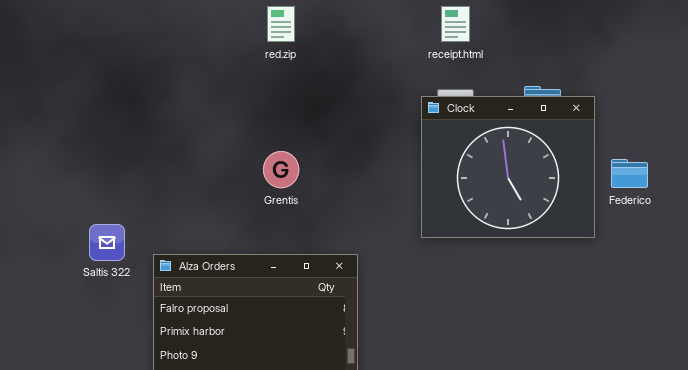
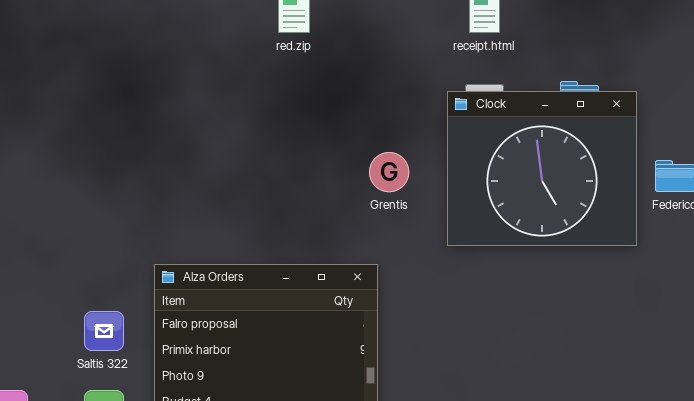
Grentis: [263,151,299,188] -> [369,152,409,192], moved
Saltis 322: [89,224,125,261] -> [84,311,124,351], moved

